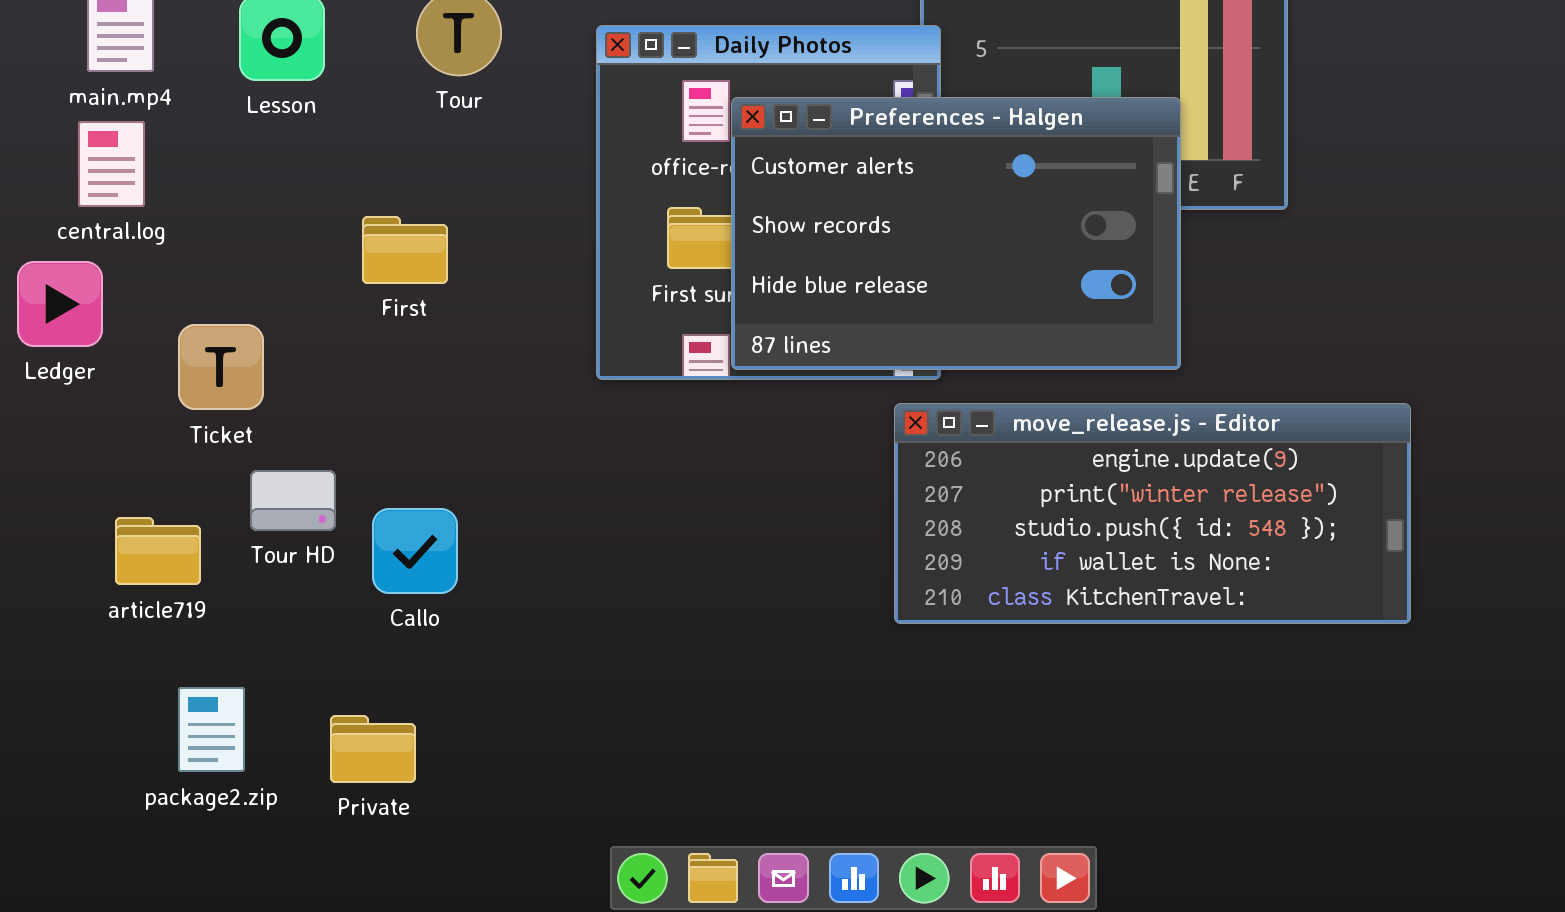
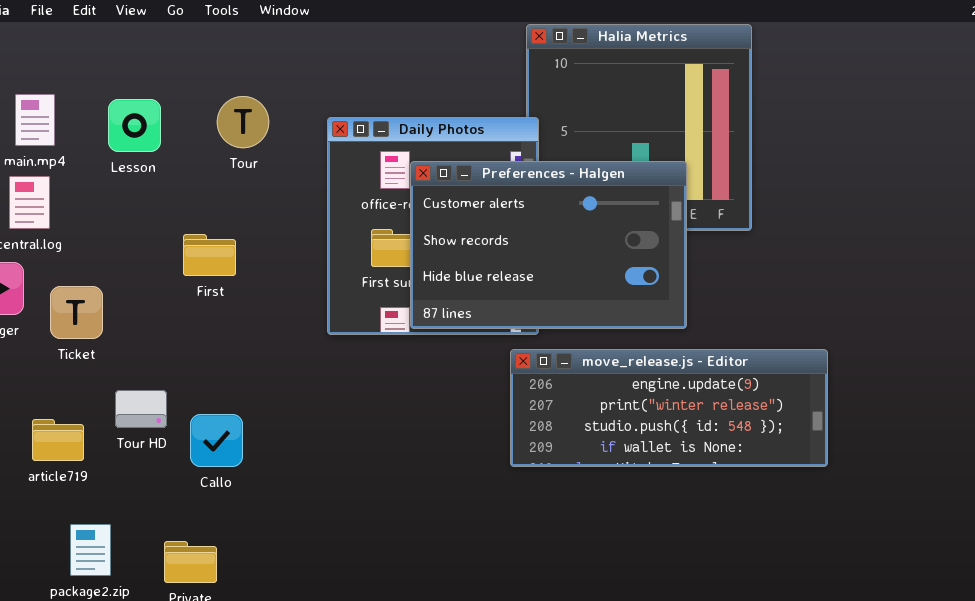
Ticket: [178,324,264,410] -> [50,286,103,339], moved
move_release.js - Editor: [894,403,1411,624] -> [510,349,828,467], resized

